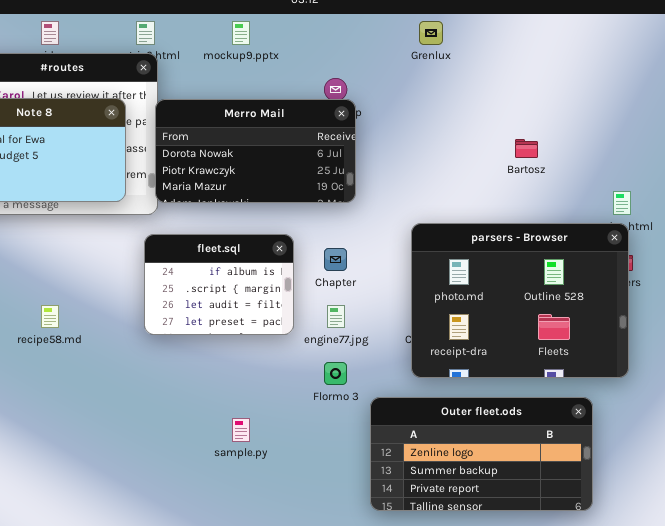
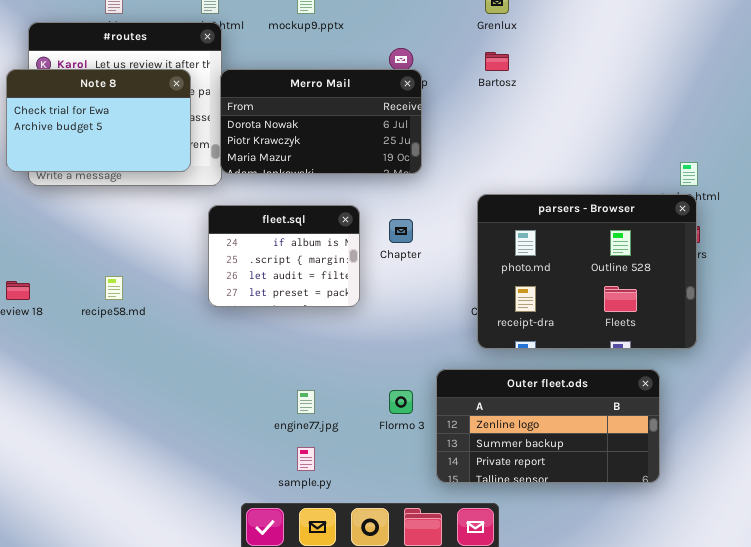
Bartosz: [515,139,538,158] -> [485,52,509,71], moved
engine77.jpg: [327,305,345,328] -> [297,390,315,414], moved
Flormo 3: [324,362,347,385] -> [389,390,413,414], moved
sample.py: [232,418,250,442] -> [297,447,315,471], moved

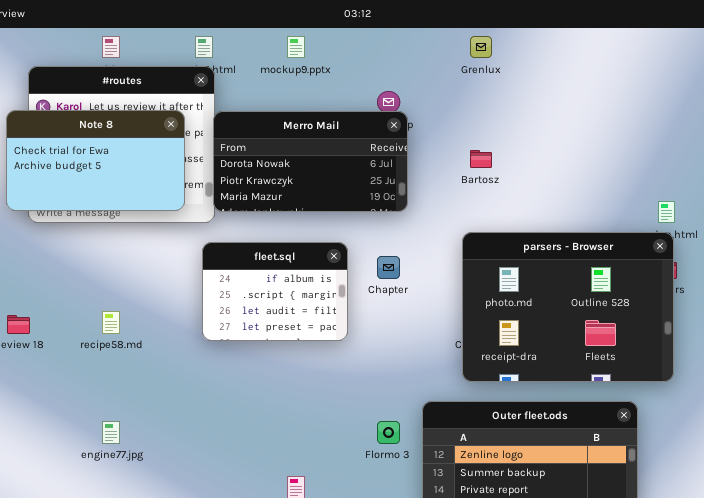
Bartosz: [485,52,509,71] -> [470,150,492,168], moved
engine77.jpg: [297,390,315,414] -> [102,421,120,444], moved

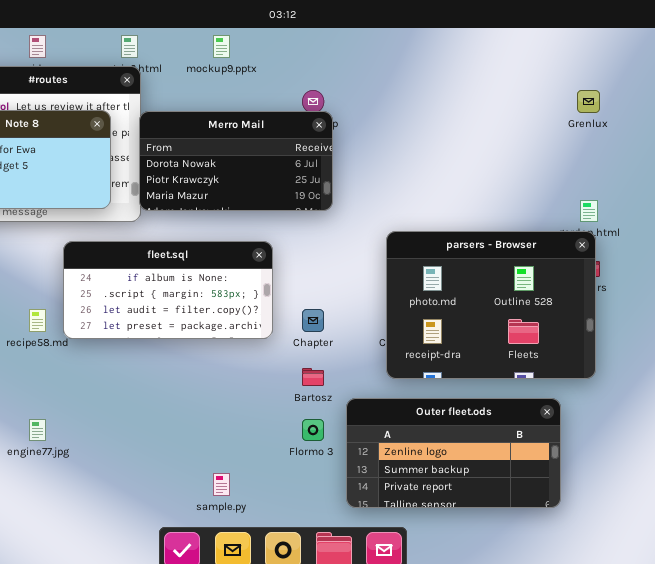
Grenlux: [470,36,492,58] -> [577,90,600,113], moved
Bartosz: [470,150,492,168] -> [302,368,324,386], moved
fleet.sql: [202,242,348,341] -> [63,241,273,339], resized
Chapter: [377,256,400,279] -> [302,309,324,332], moved

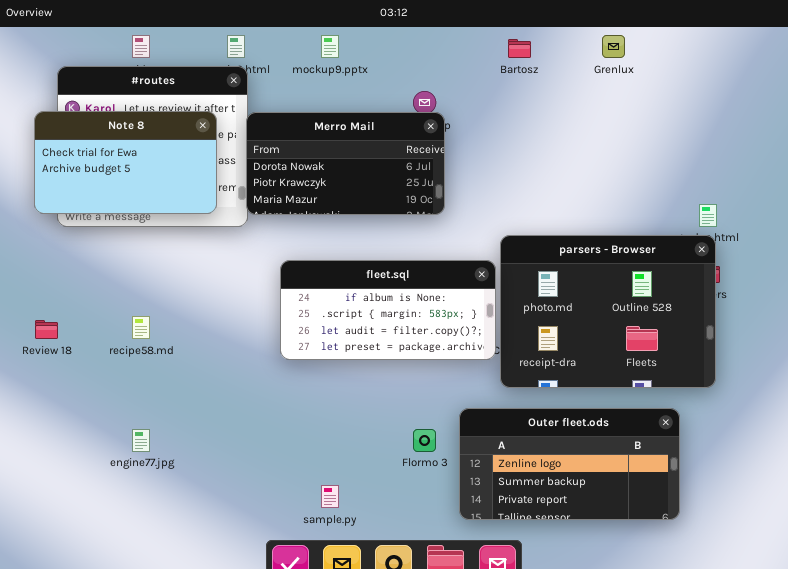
Grenlux: [577,90,600,113] -> [602,35,625,58], moved
fleet.sql: [63,241,273,339] -> [280,260,496,360], moved
Bartosz: [302,368,324,386] -> [508,39,531,58], moved

